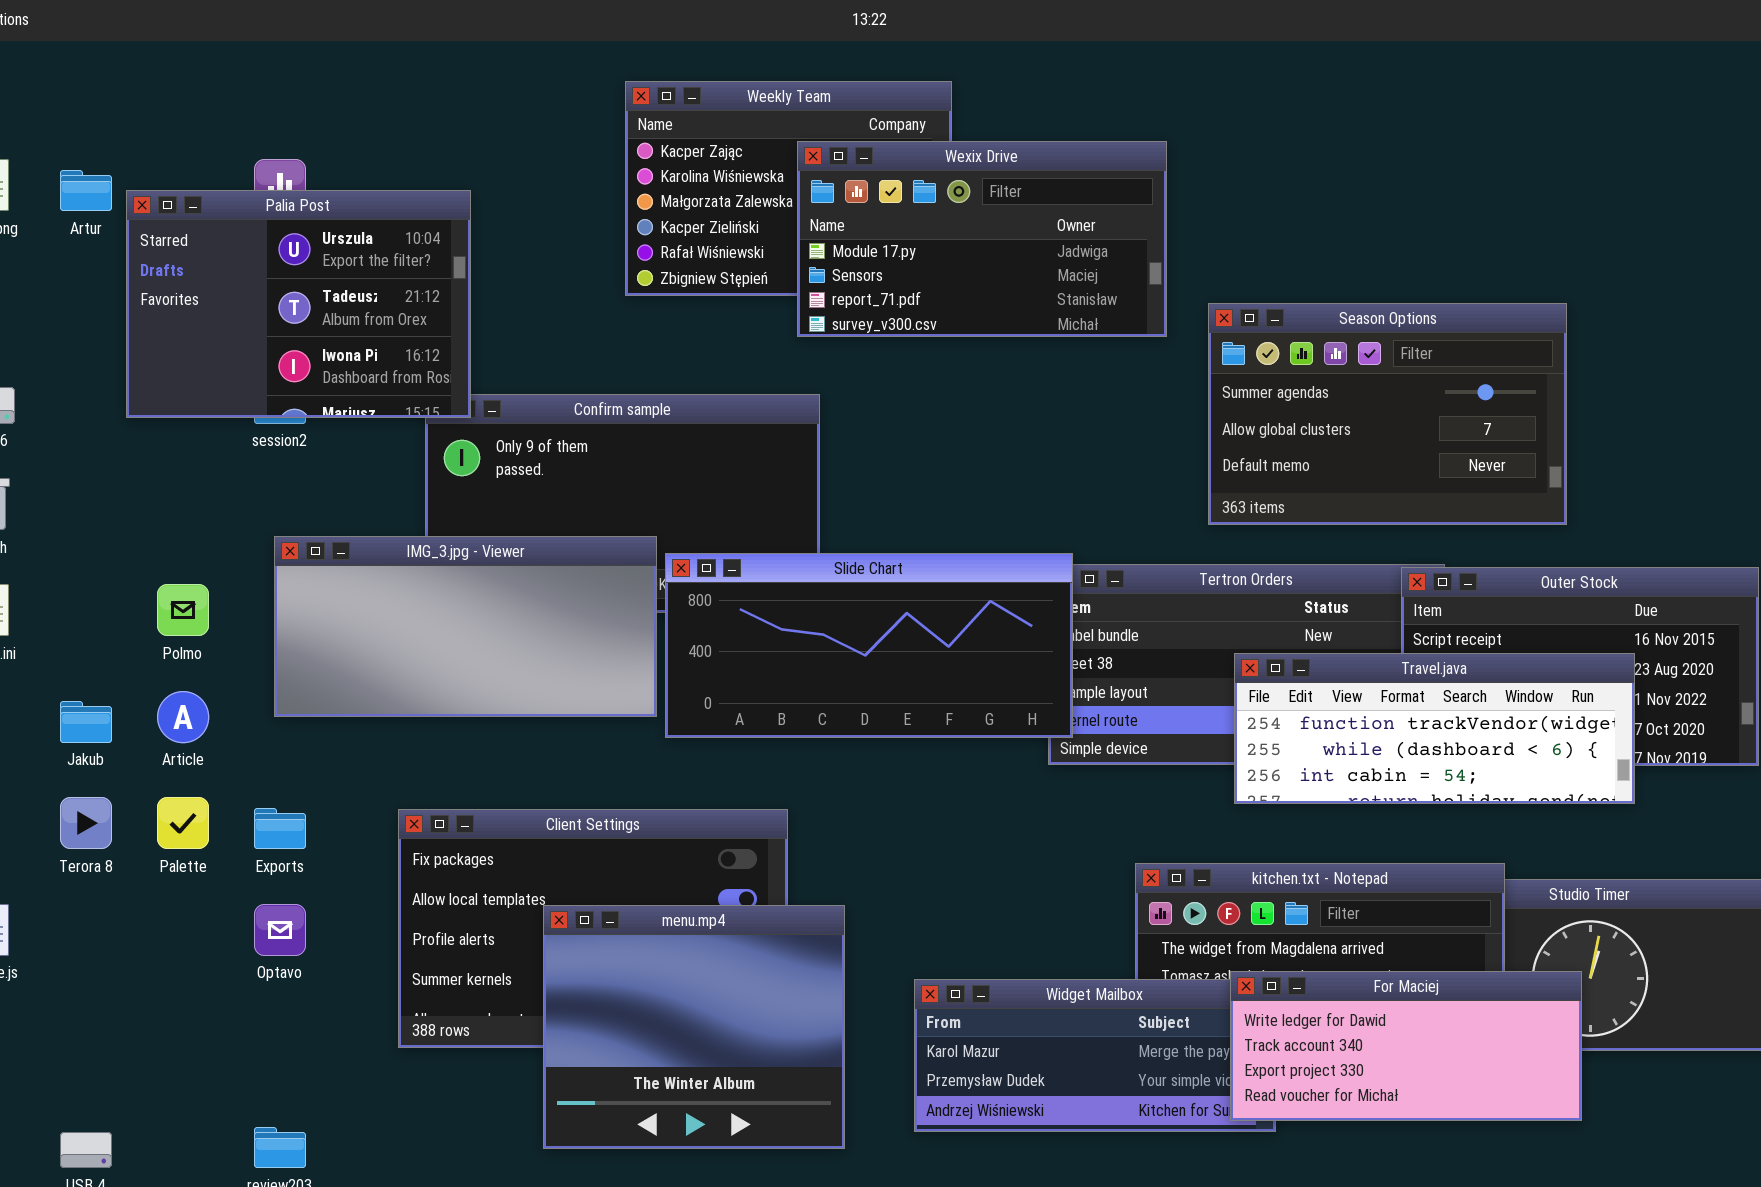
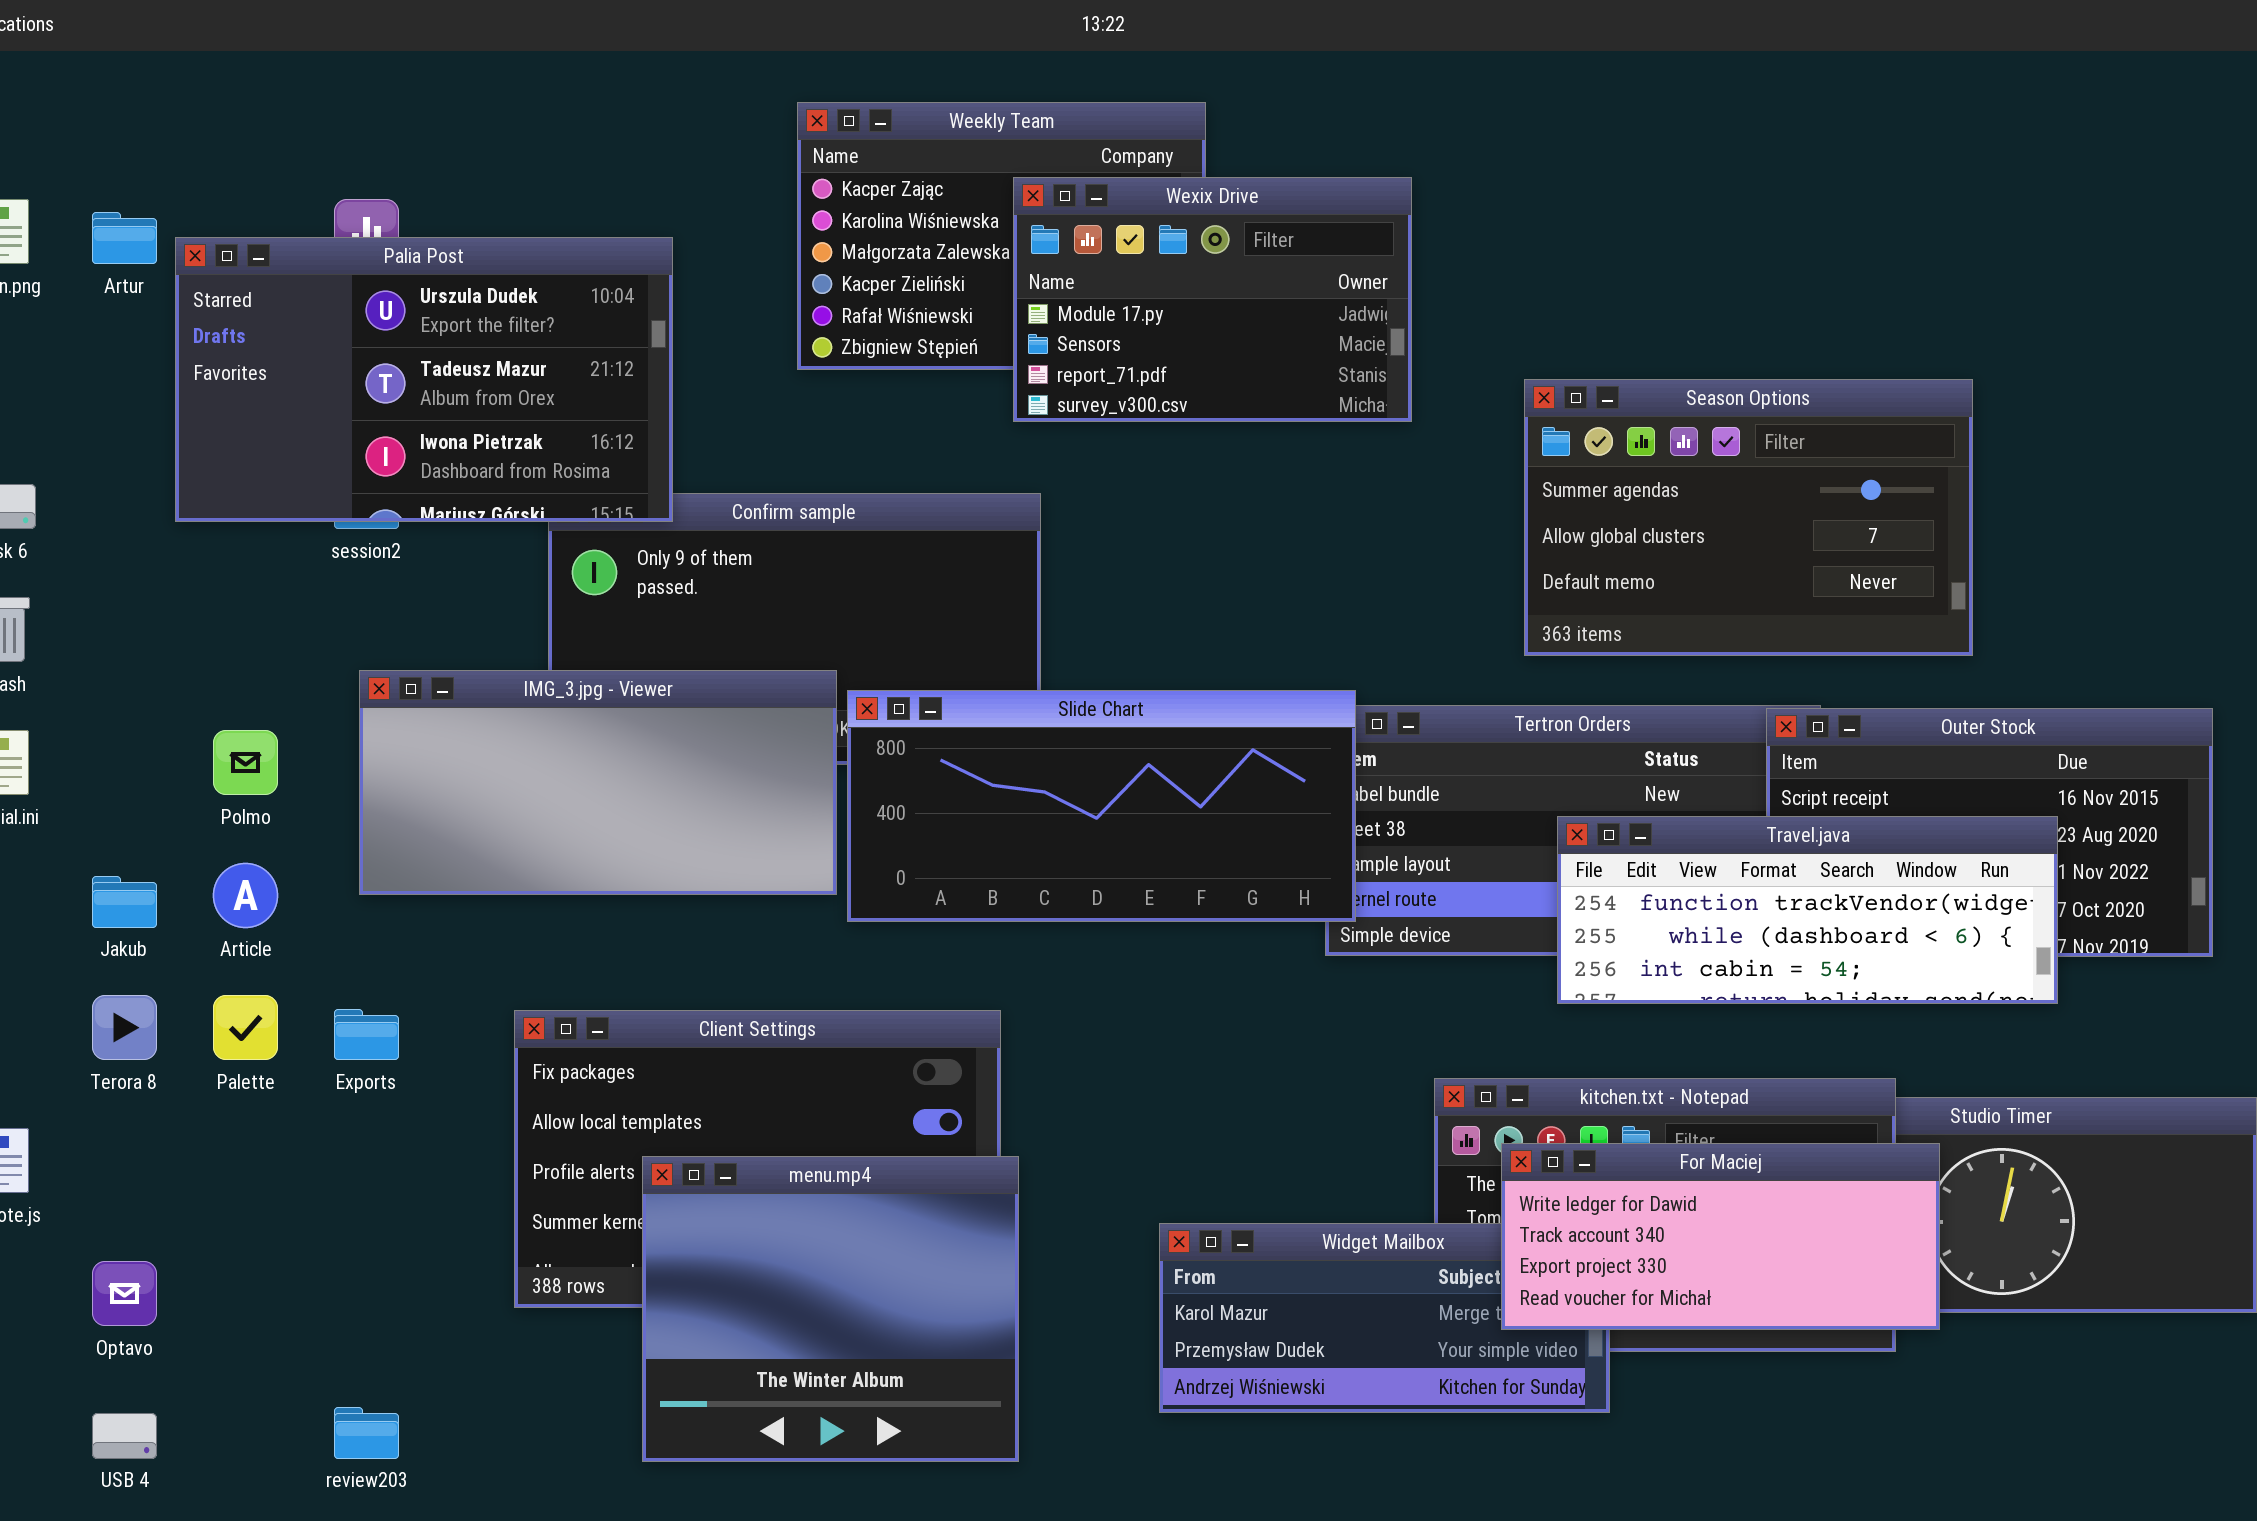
Wexix Drive: [797,141,1167,337] -> [1013,177,1412,422], resized
Palia Post: [126,190,471,418] -> [175,237,673,522], resized
Optavo: [254,904,306,956] -> [92,1261,157,1326], moved
menu.mp4: [543,905,845,1149] -> [642,1156,1019,1462], moved
For Maciej: [1230,971,1582,1121] -> [1501,1143,1940,1330], moved

